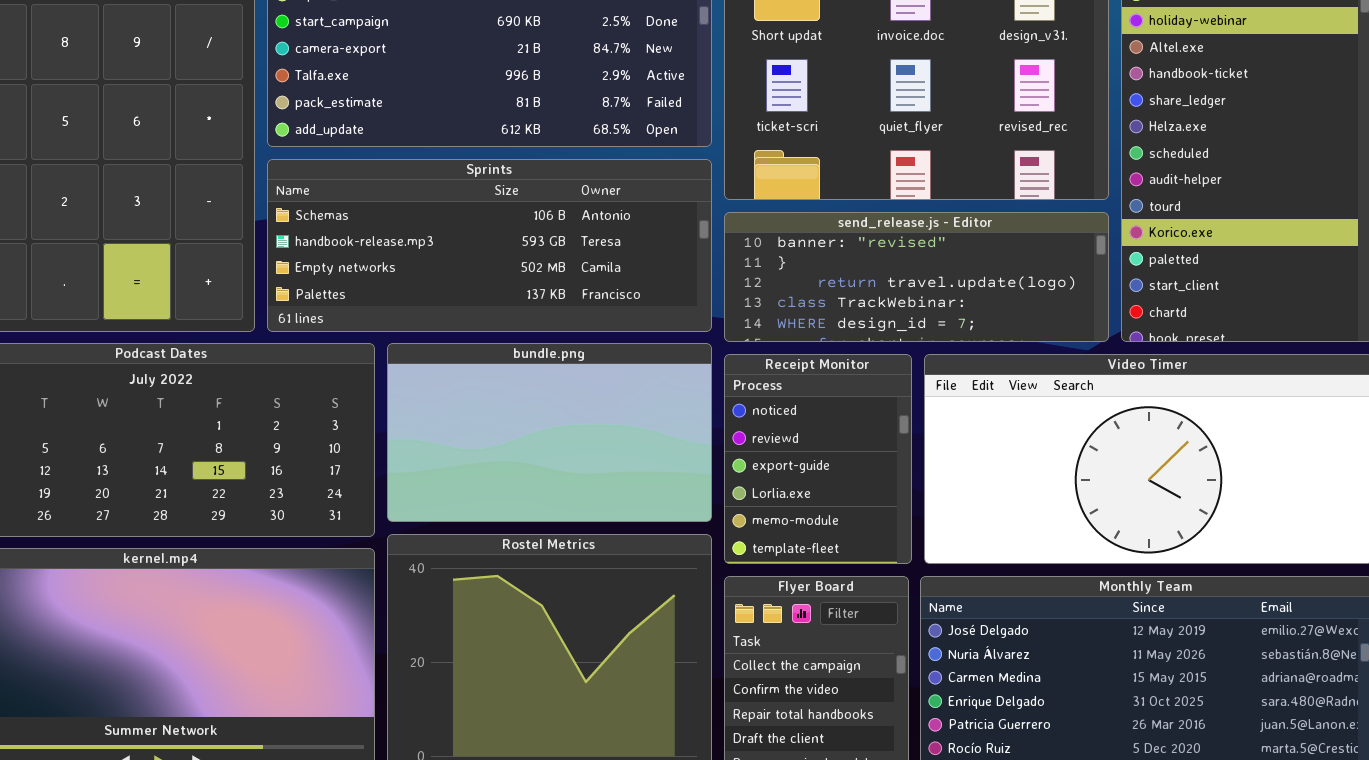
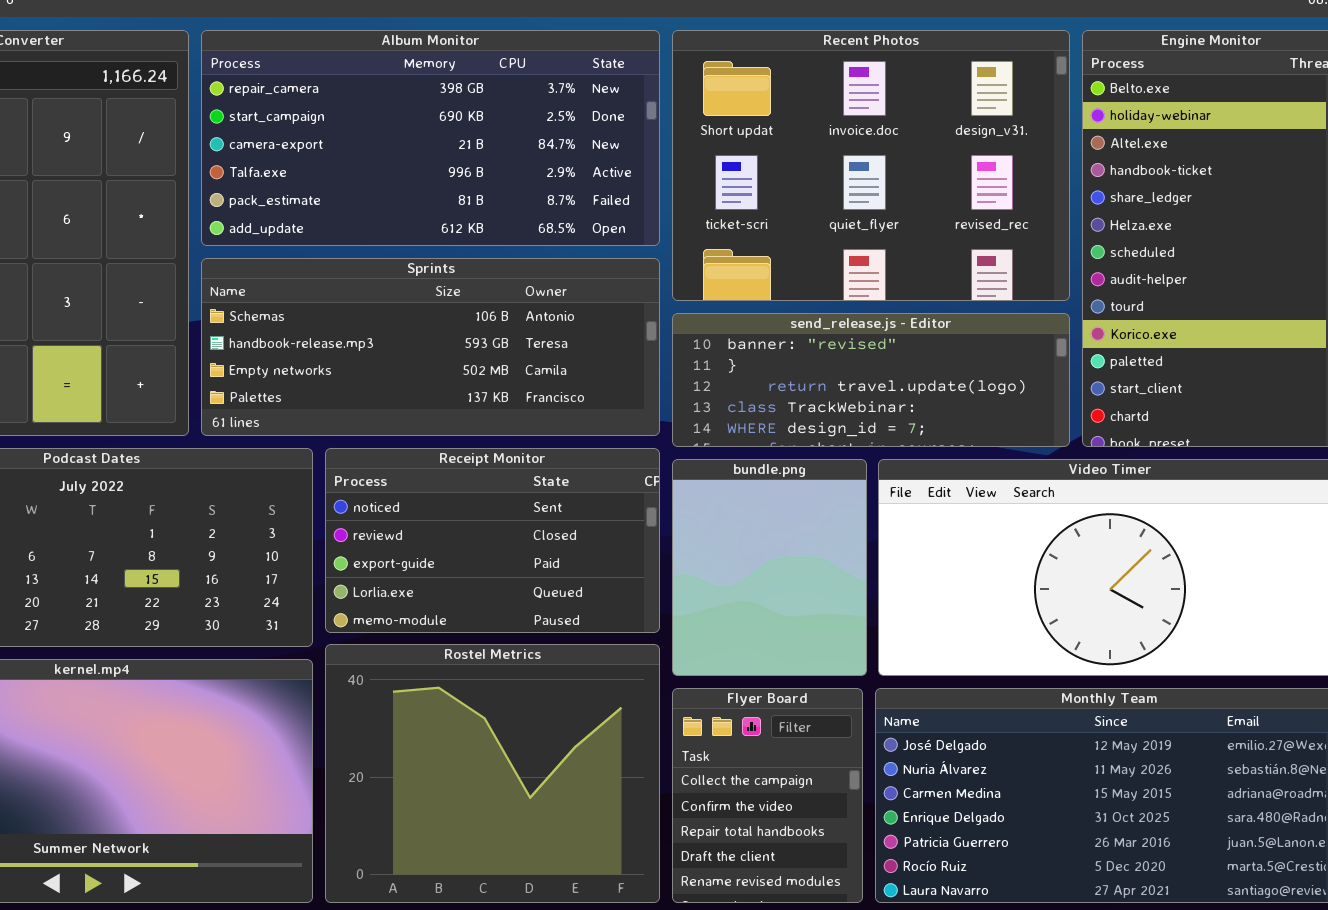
bundle.png: [387,343,712,522] -> [672,459,867,676], moved, resized
Receipt Monitor: [724,354,912,564] -> [325,448,660,633], moved, resized

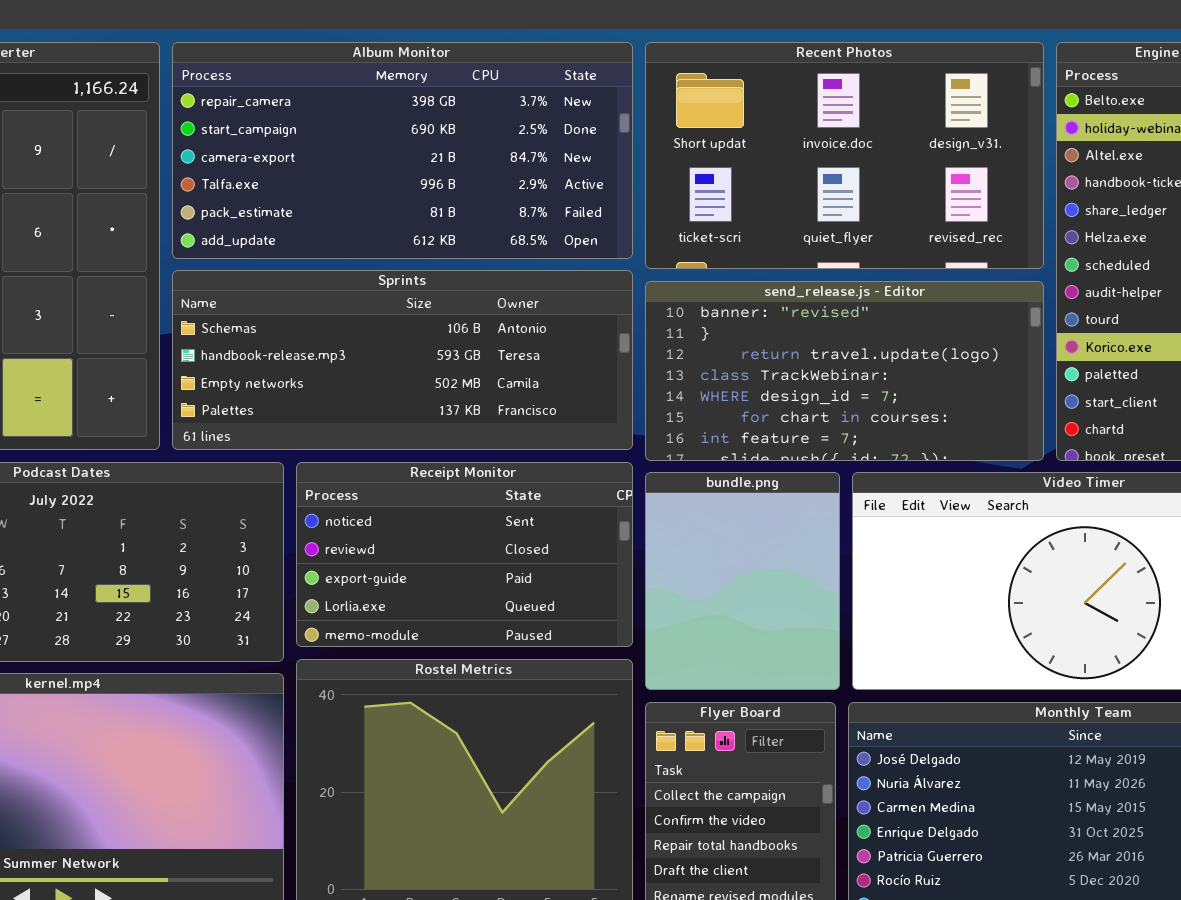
Recent Photos: [672,30,1070,301] -> [645,42,1044,269], resized
send_release.js - Editor: [672,313,1070,447] -> [645,281,1044,461], resized

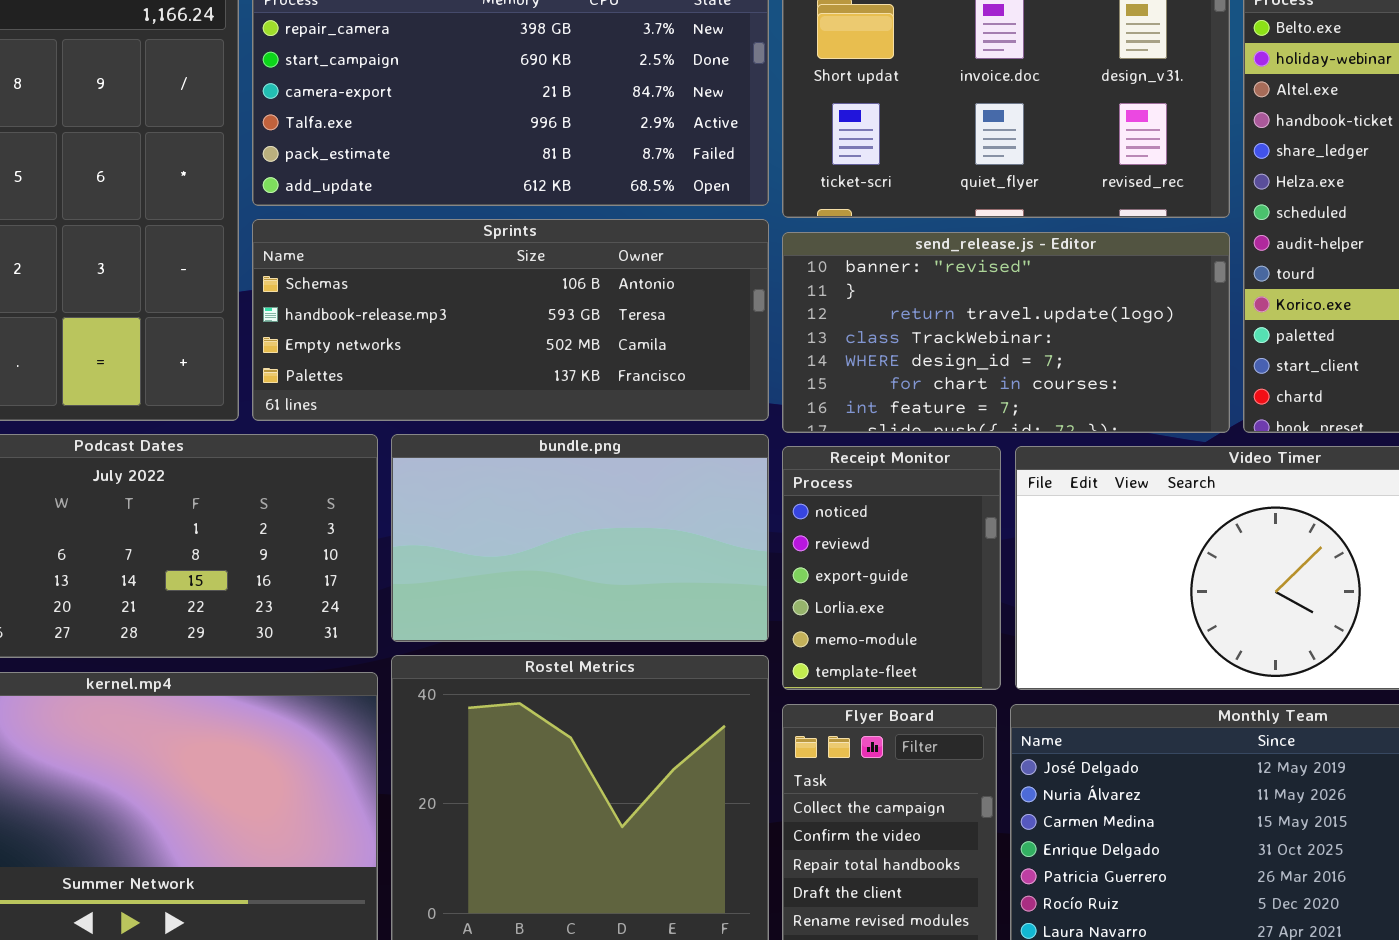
Receipt Monitor: [296,462,633,647] -> [782,446,1001,690], moved, resized
bundle.png: [645,472,840,690] -> [391,434,769,642], moved, resized

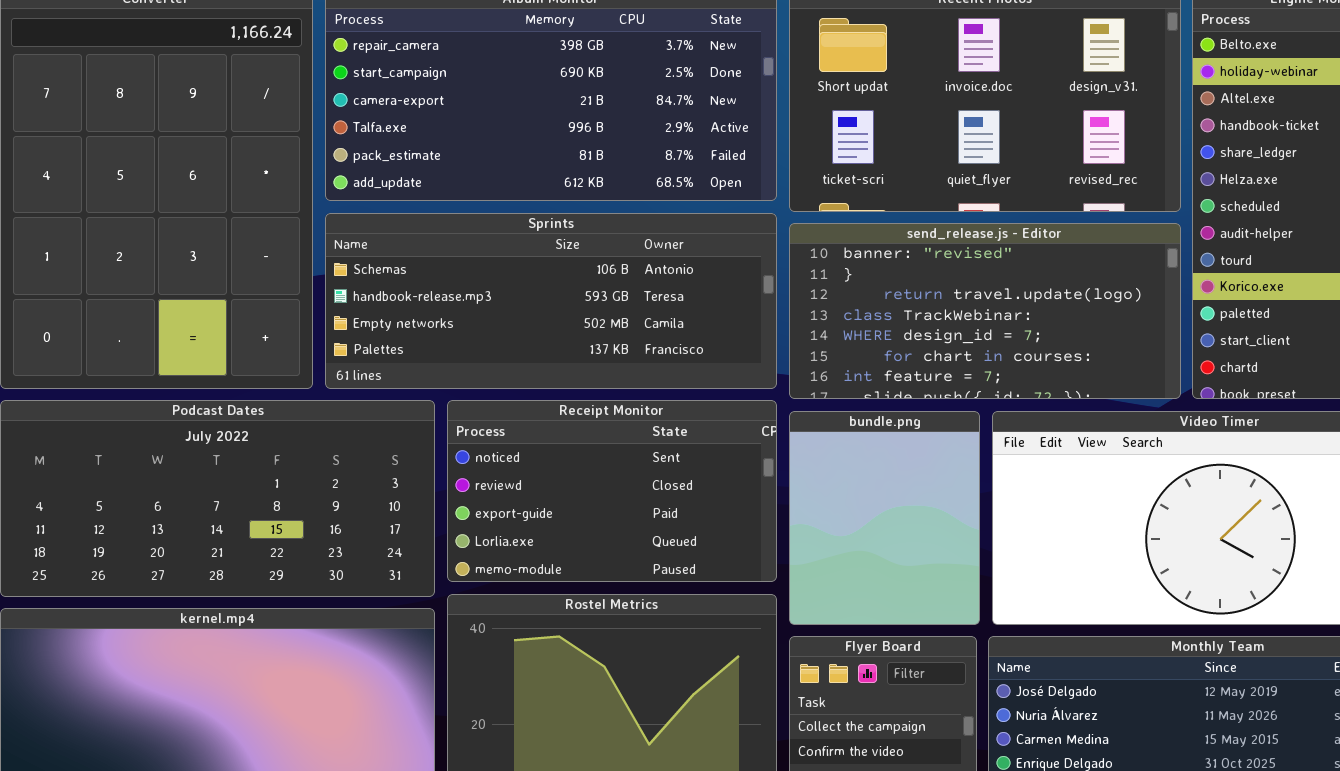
bundle.png: [391,434,769,642] -> [789,411,980,625], moved, resized
Receipt Monitor: [782,446,1001,690] -> [447,400,777,582], moved, resized

